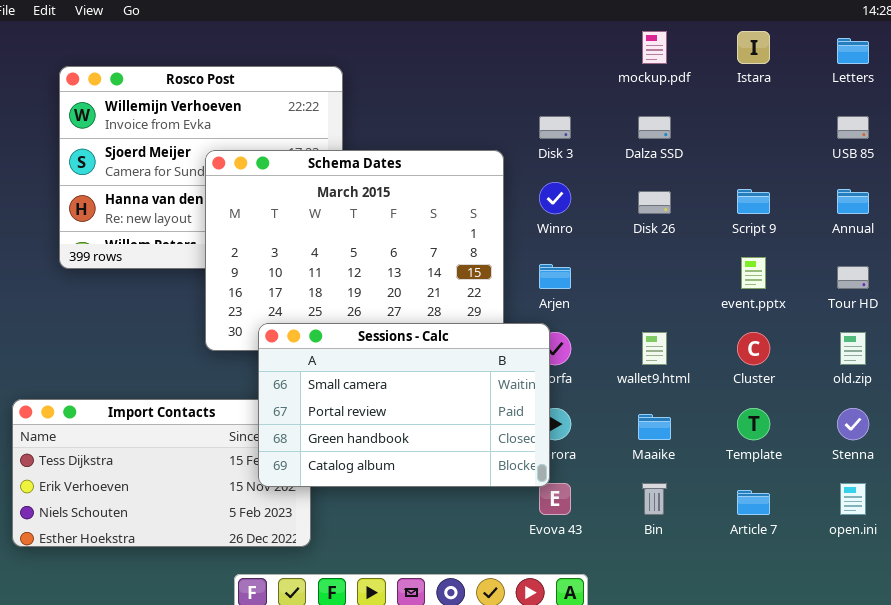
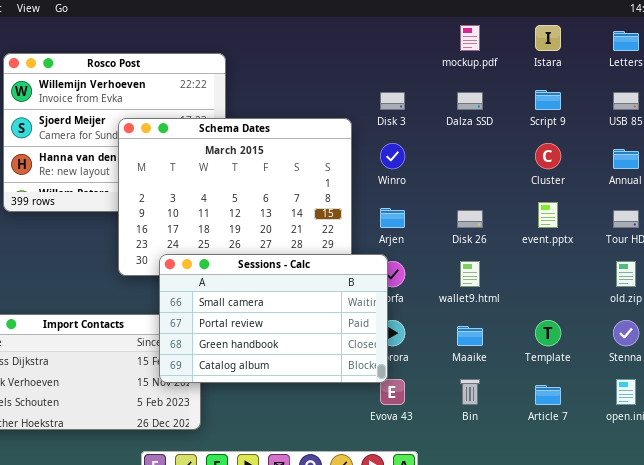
Script 9: [737,189,770,214] -> [535,90,561,110], moved
Disk 26: [638,191,671,214] -> [457,210,483,228], moved
Cluster: [737,332,770,365] -> [535,143,561,169], moved

